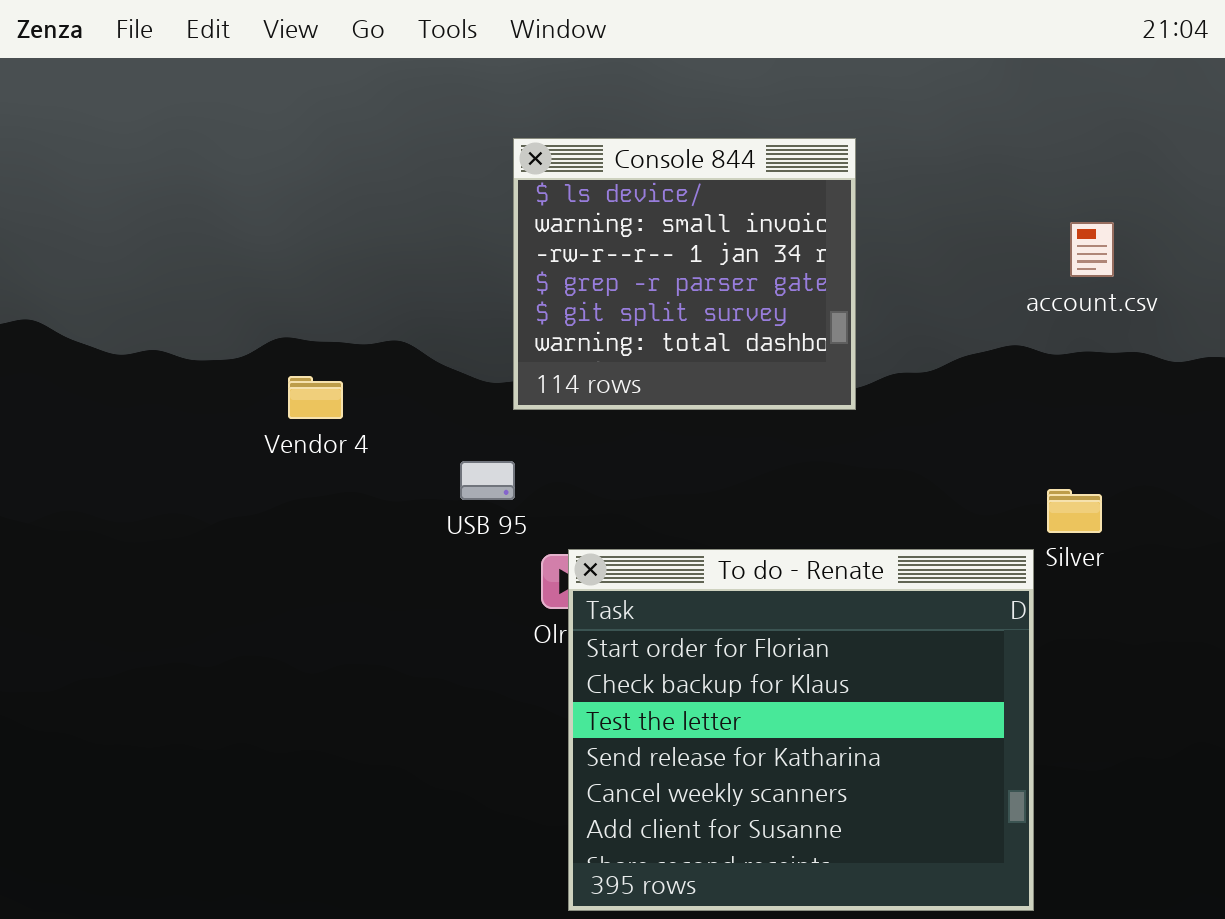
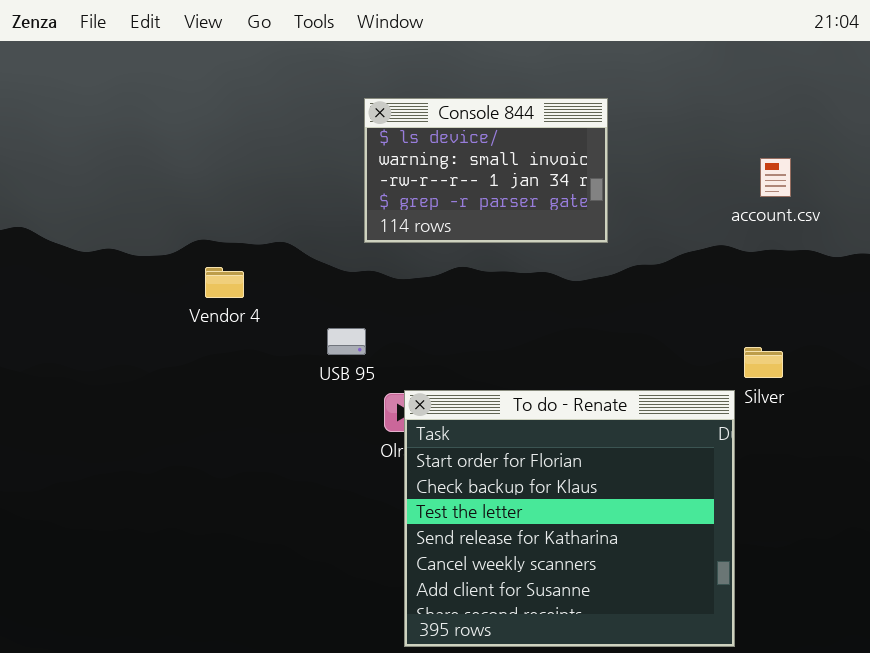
Console 844: [513,138,856,410] -> [364,98,608,243], resized

